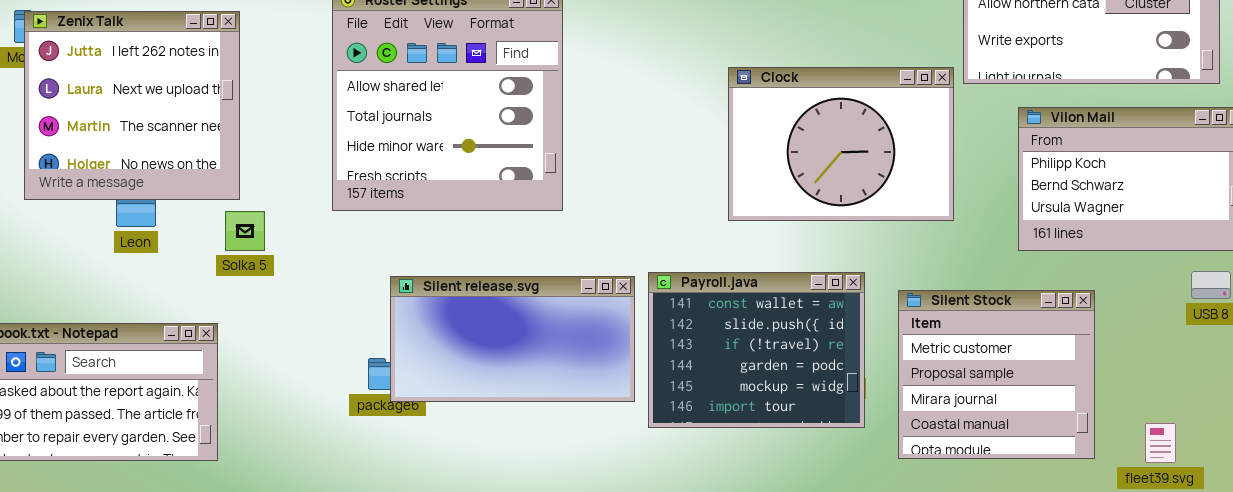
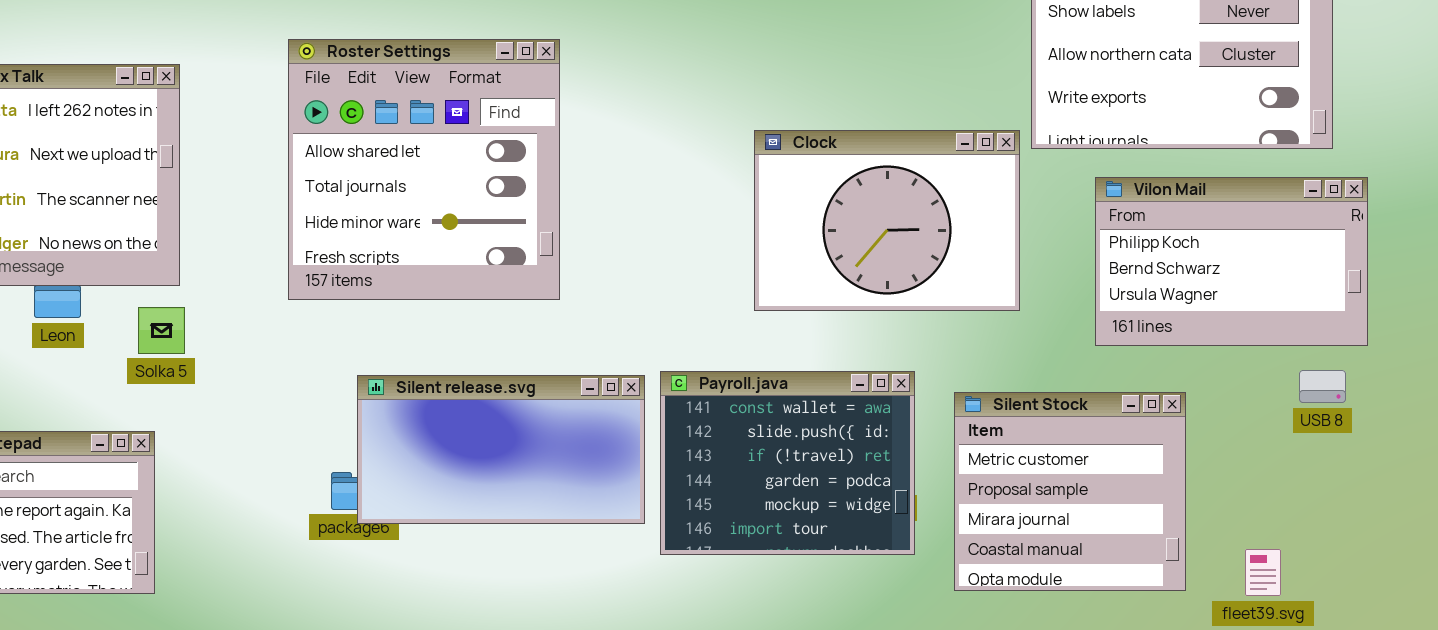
Solka 5: [225,211,265,251] -> [138,307,185,354], moved

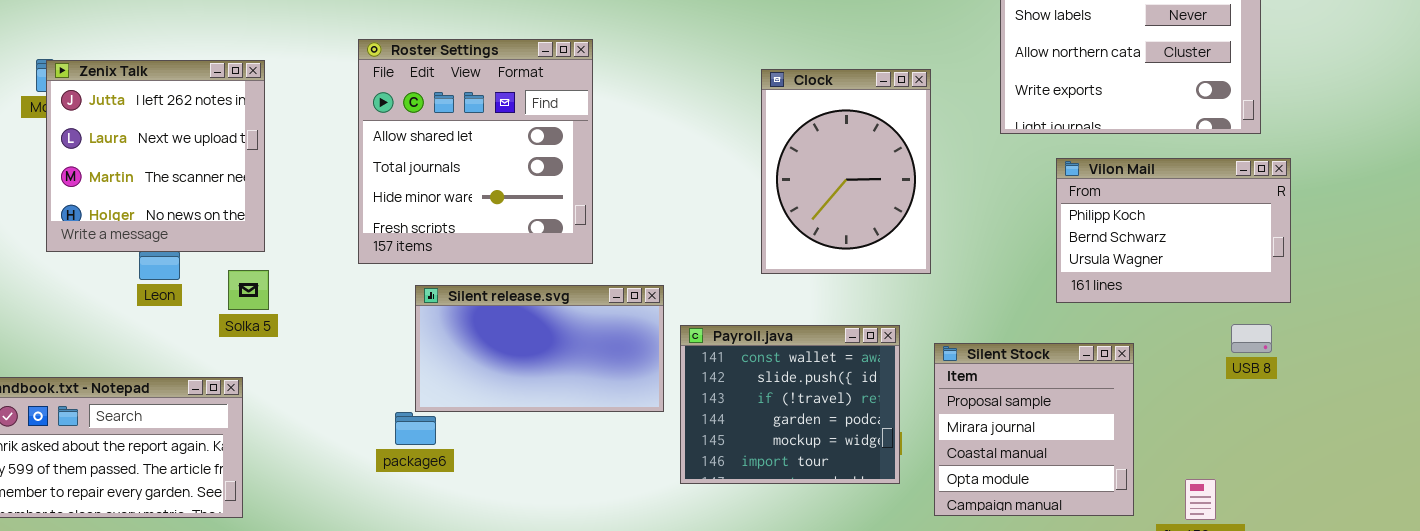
Clock: [754,130,1020,311] -> [761,69,931,274], resized
Silent release.svg: [357,375,645,524] -> [415,285,664,412], moved
Silent Stock: [954,392,1186,591] -> [934,343,1134,516], scrolled down 1 row

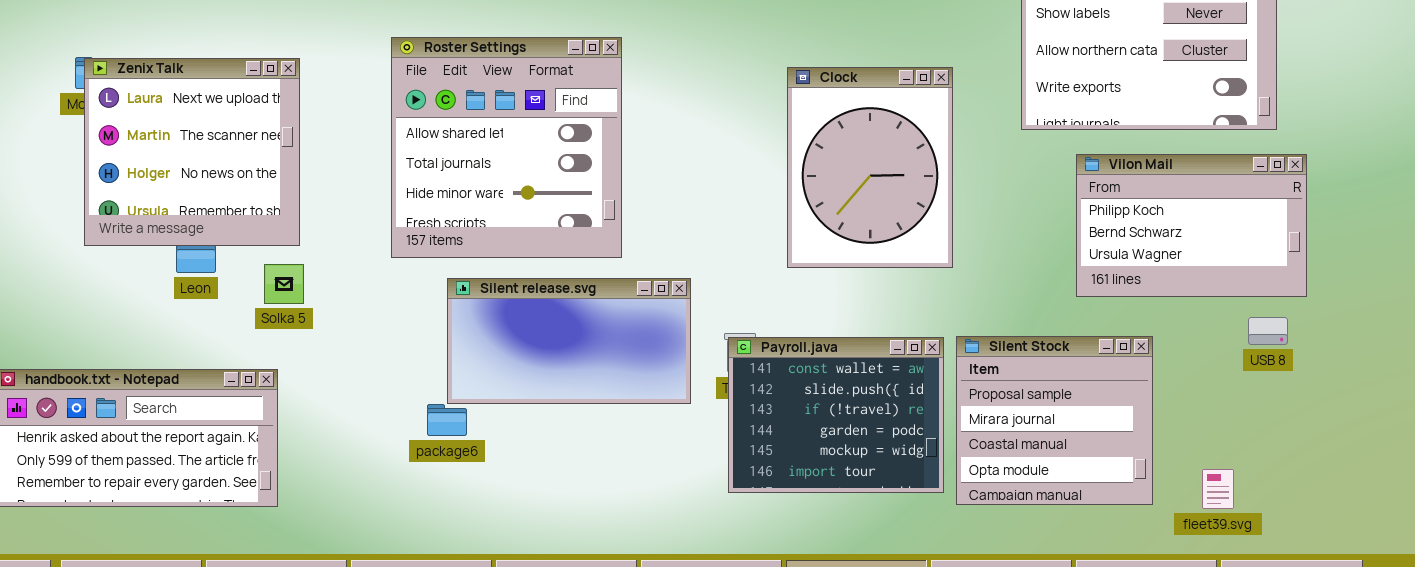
Zenix Talk: [46,60,265,252] -> [84,58,300,246], scrolled down 1 row
Payroll.java: [680,325,900,484] -> [728,337,944,493], moved

